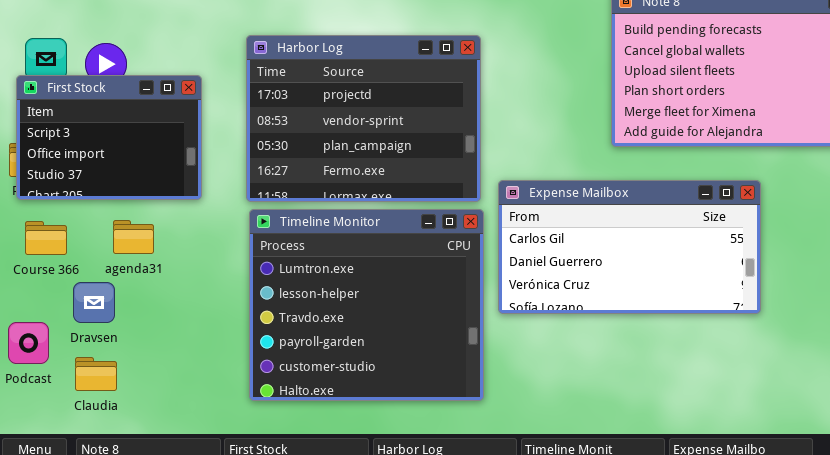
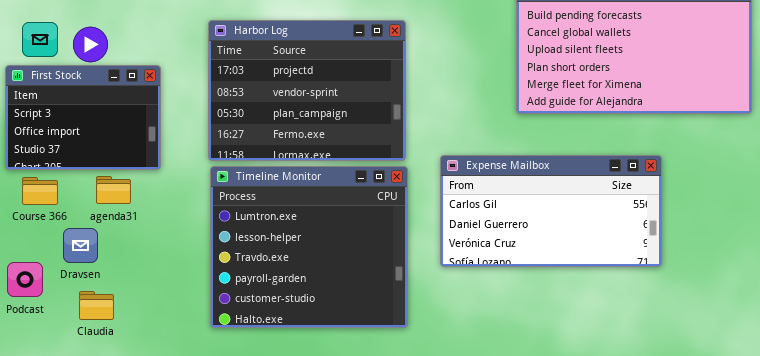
First Stock: [16,75,202,200] -> [5,65,161,170], moved
Expense Mailbox: [498,180,761,314] -> [440,155,662,267], moved
Claudia: [75,357,117,391] -> [79,291,114,320], moved

